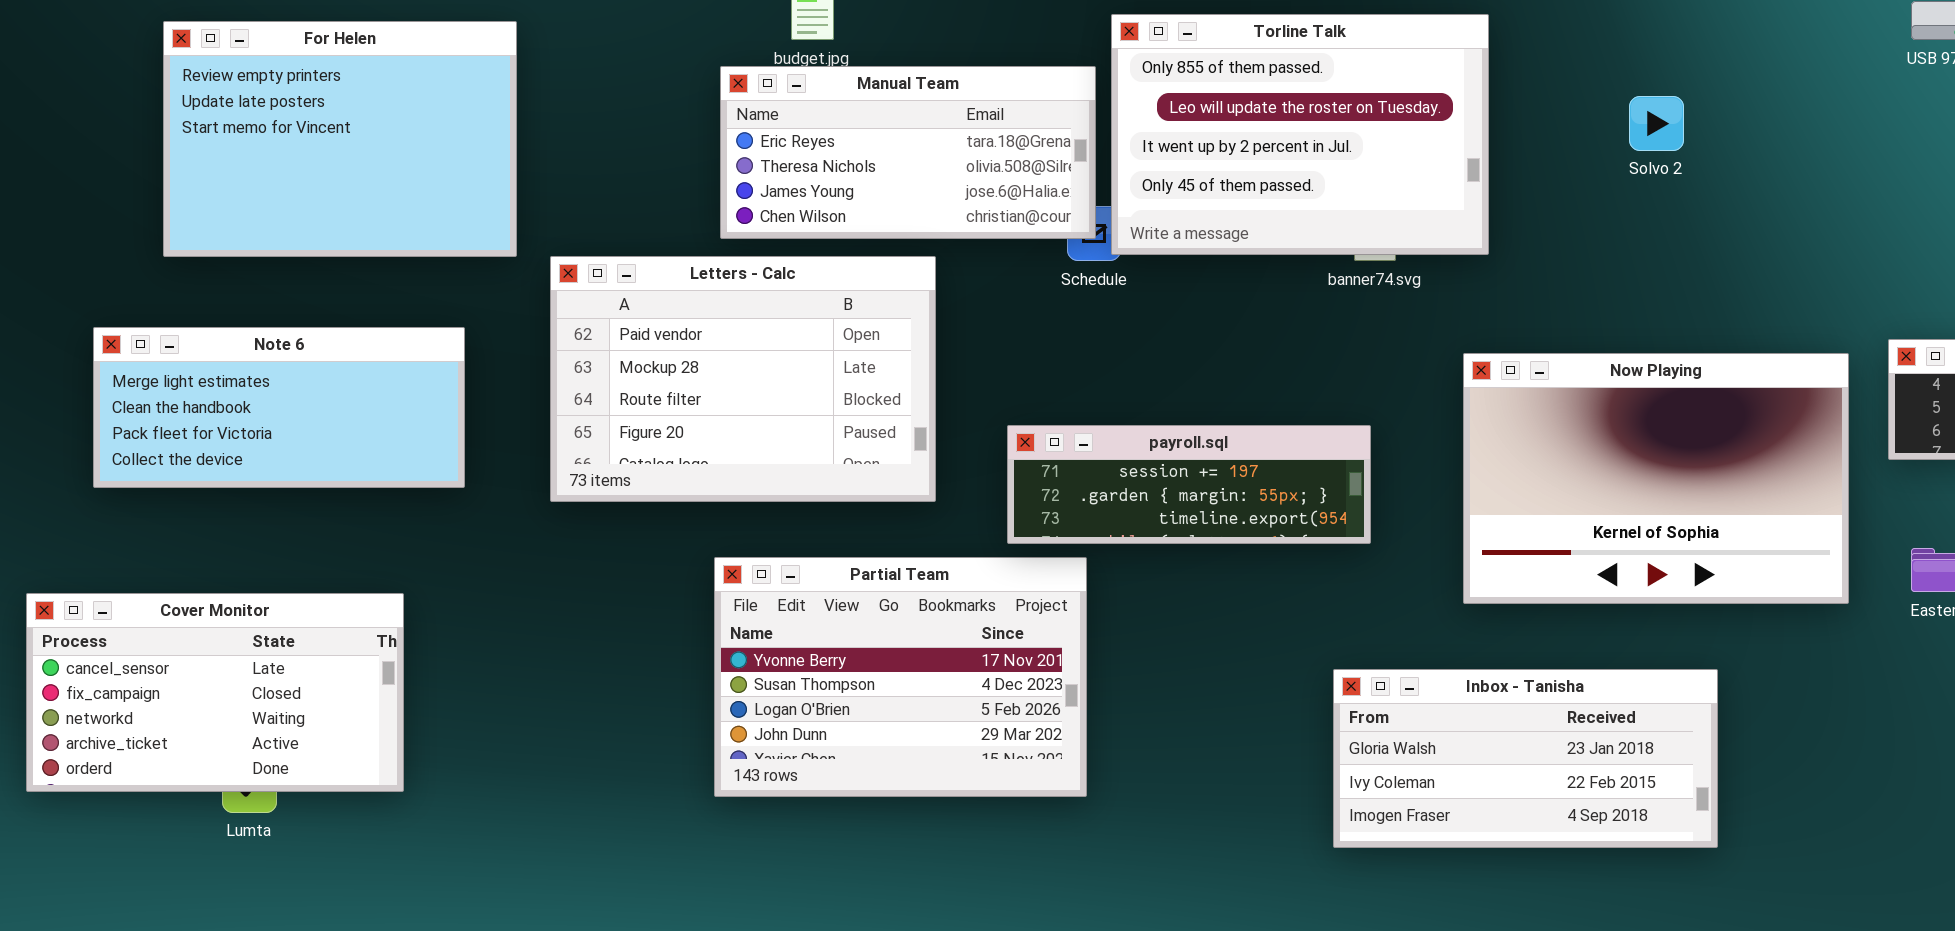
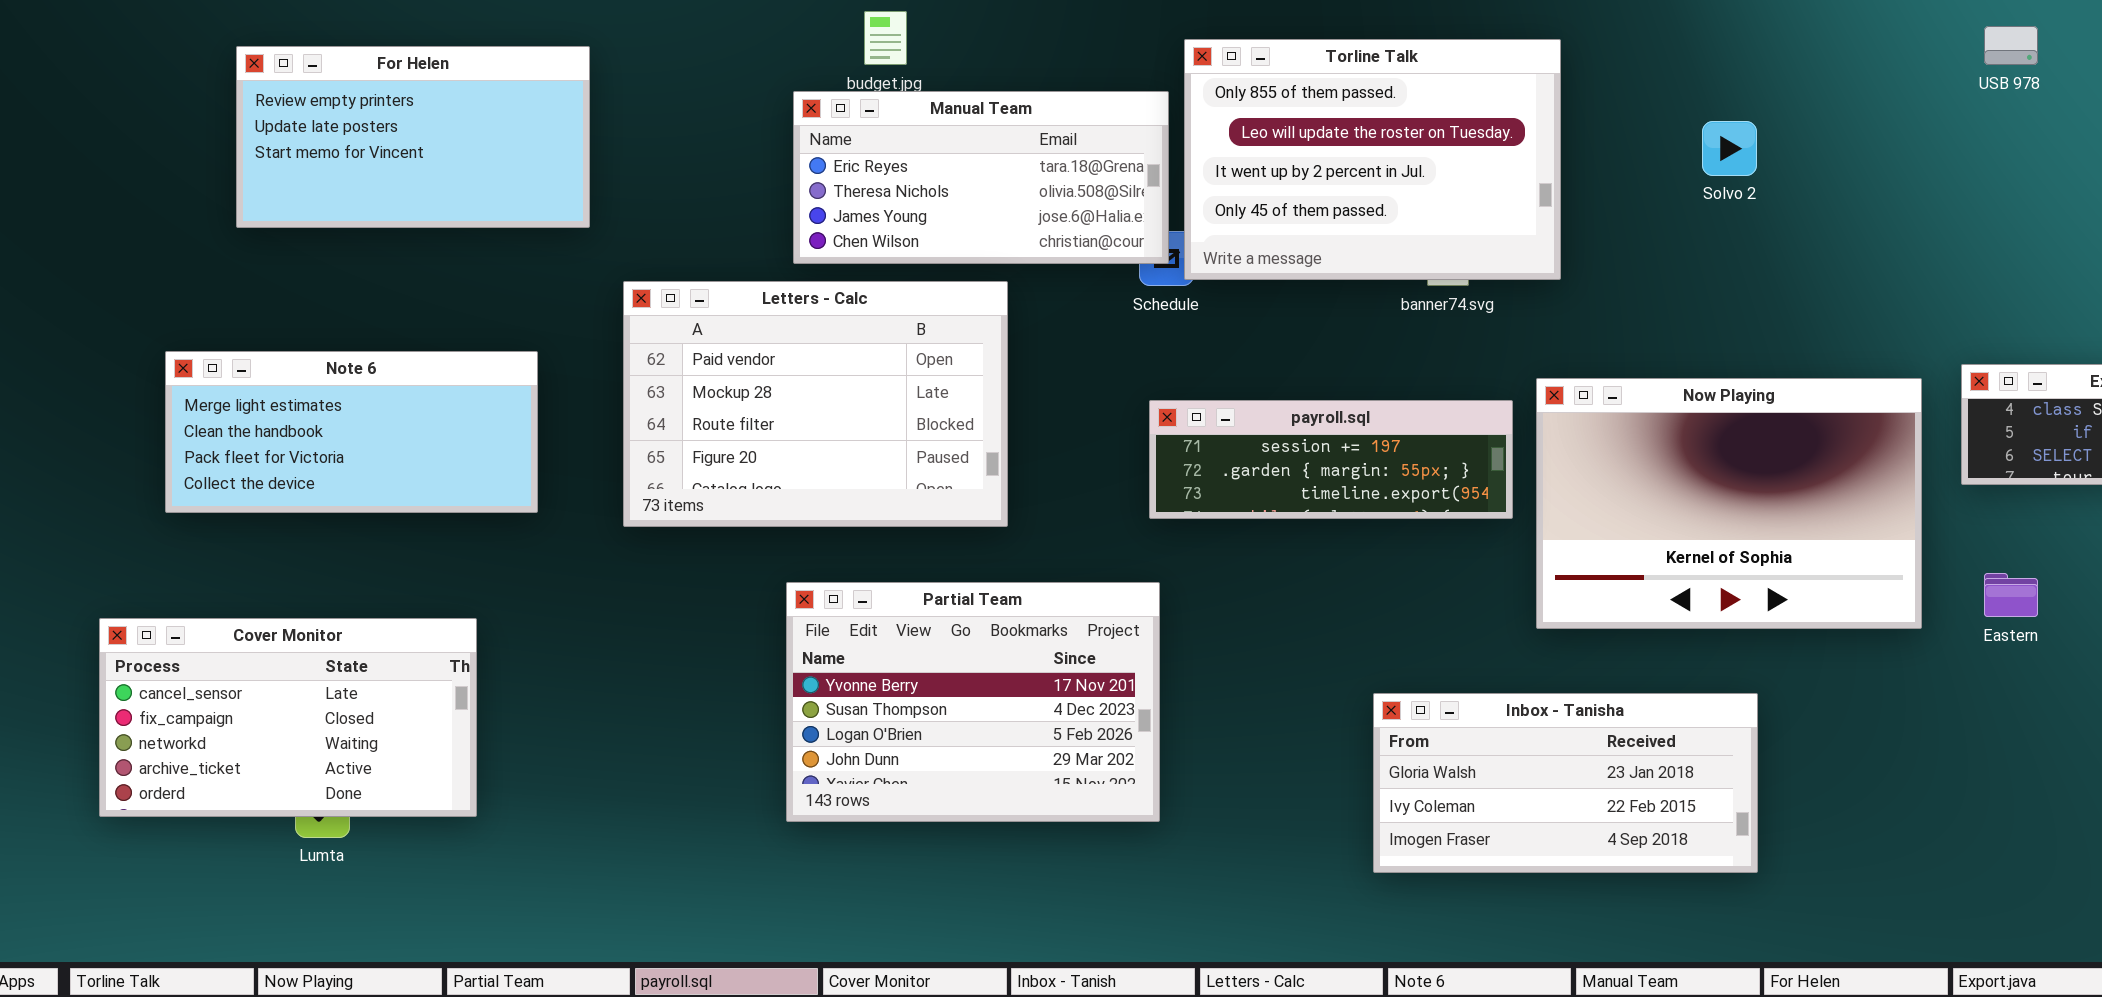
For Helen: [163,21,517,257] -> [236,46,590,228], resized
payroll.sql: [1007,425,1371,544] -> [1149,400,1513,519], moved
Inbox - Tanisha: [1333,669,1718,848] -> [1373,693,1758,873], moved

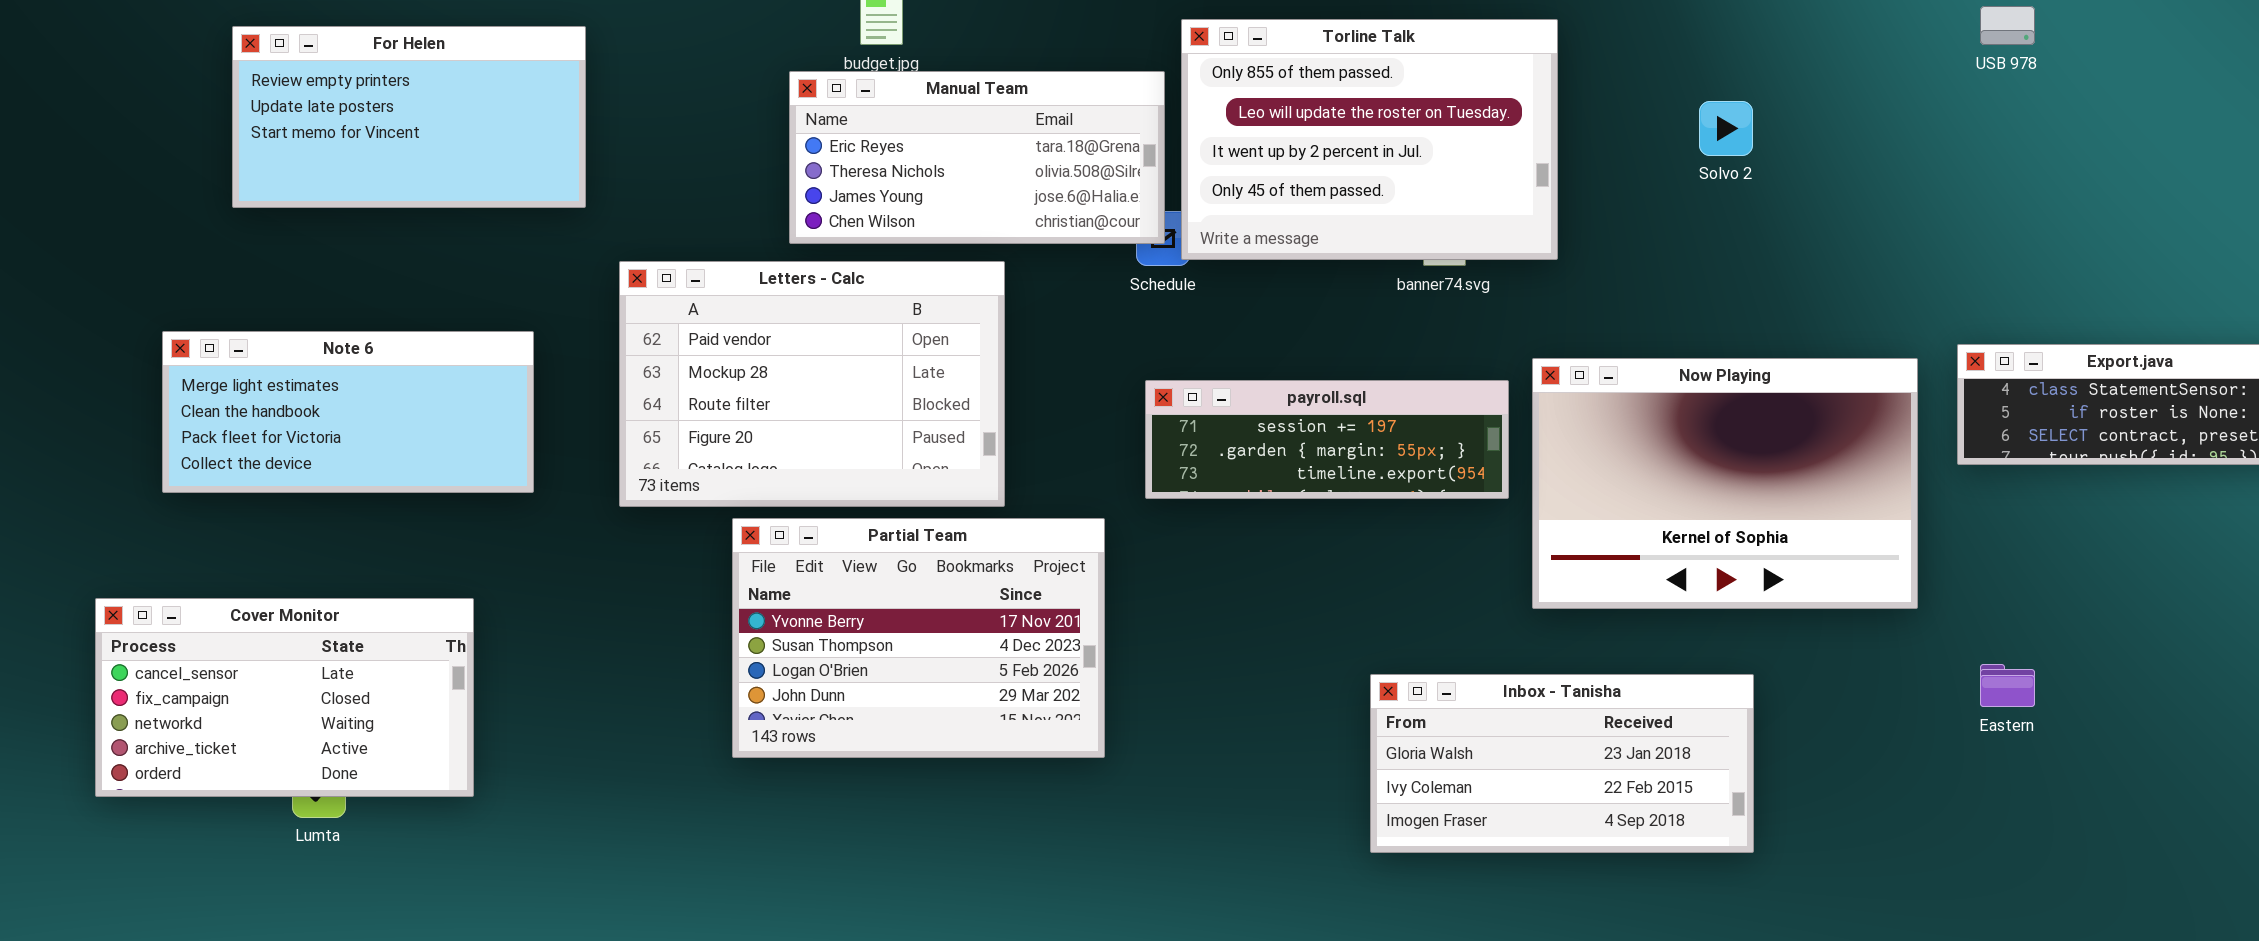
Eastern: [1984,573,2038,617] -> [1980,664,2035,707], moved
Partial Team: [786,582,1160,822] -> [732,518,1105,758], moved

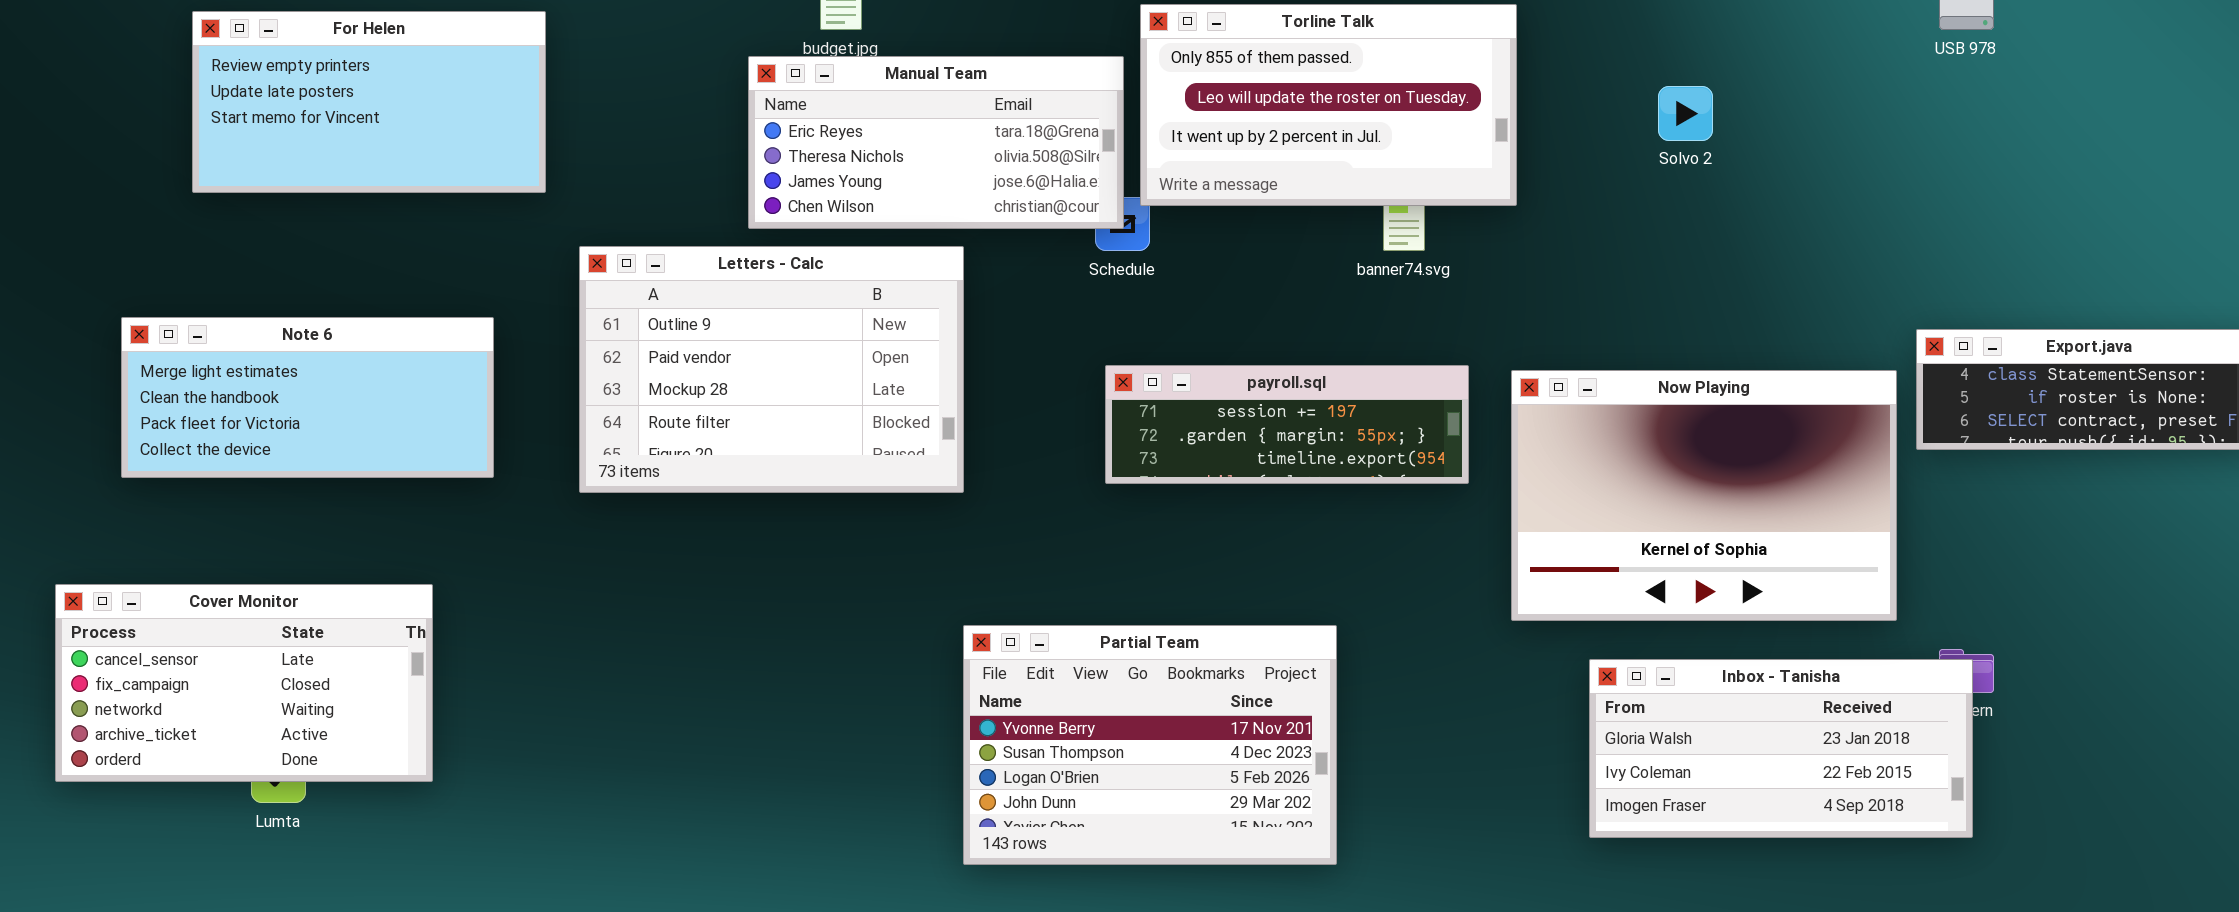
Torline Talk: [1181,19,1558,260] -> [1140,4,1517,206], resized
Letters - Calc: [619,261,1005,507] -> [579,246,964,493], scrolled up 1 row
Now Playing: [1532,358,1918,609] -> [1511,370,1897,621], moved
Partial Team: [732,518,1105,758] -> [963,625,1337,865], moved
Inbox - Tanisha: [1370,674,1754,853] -> [1589,659,1973,838], moved

